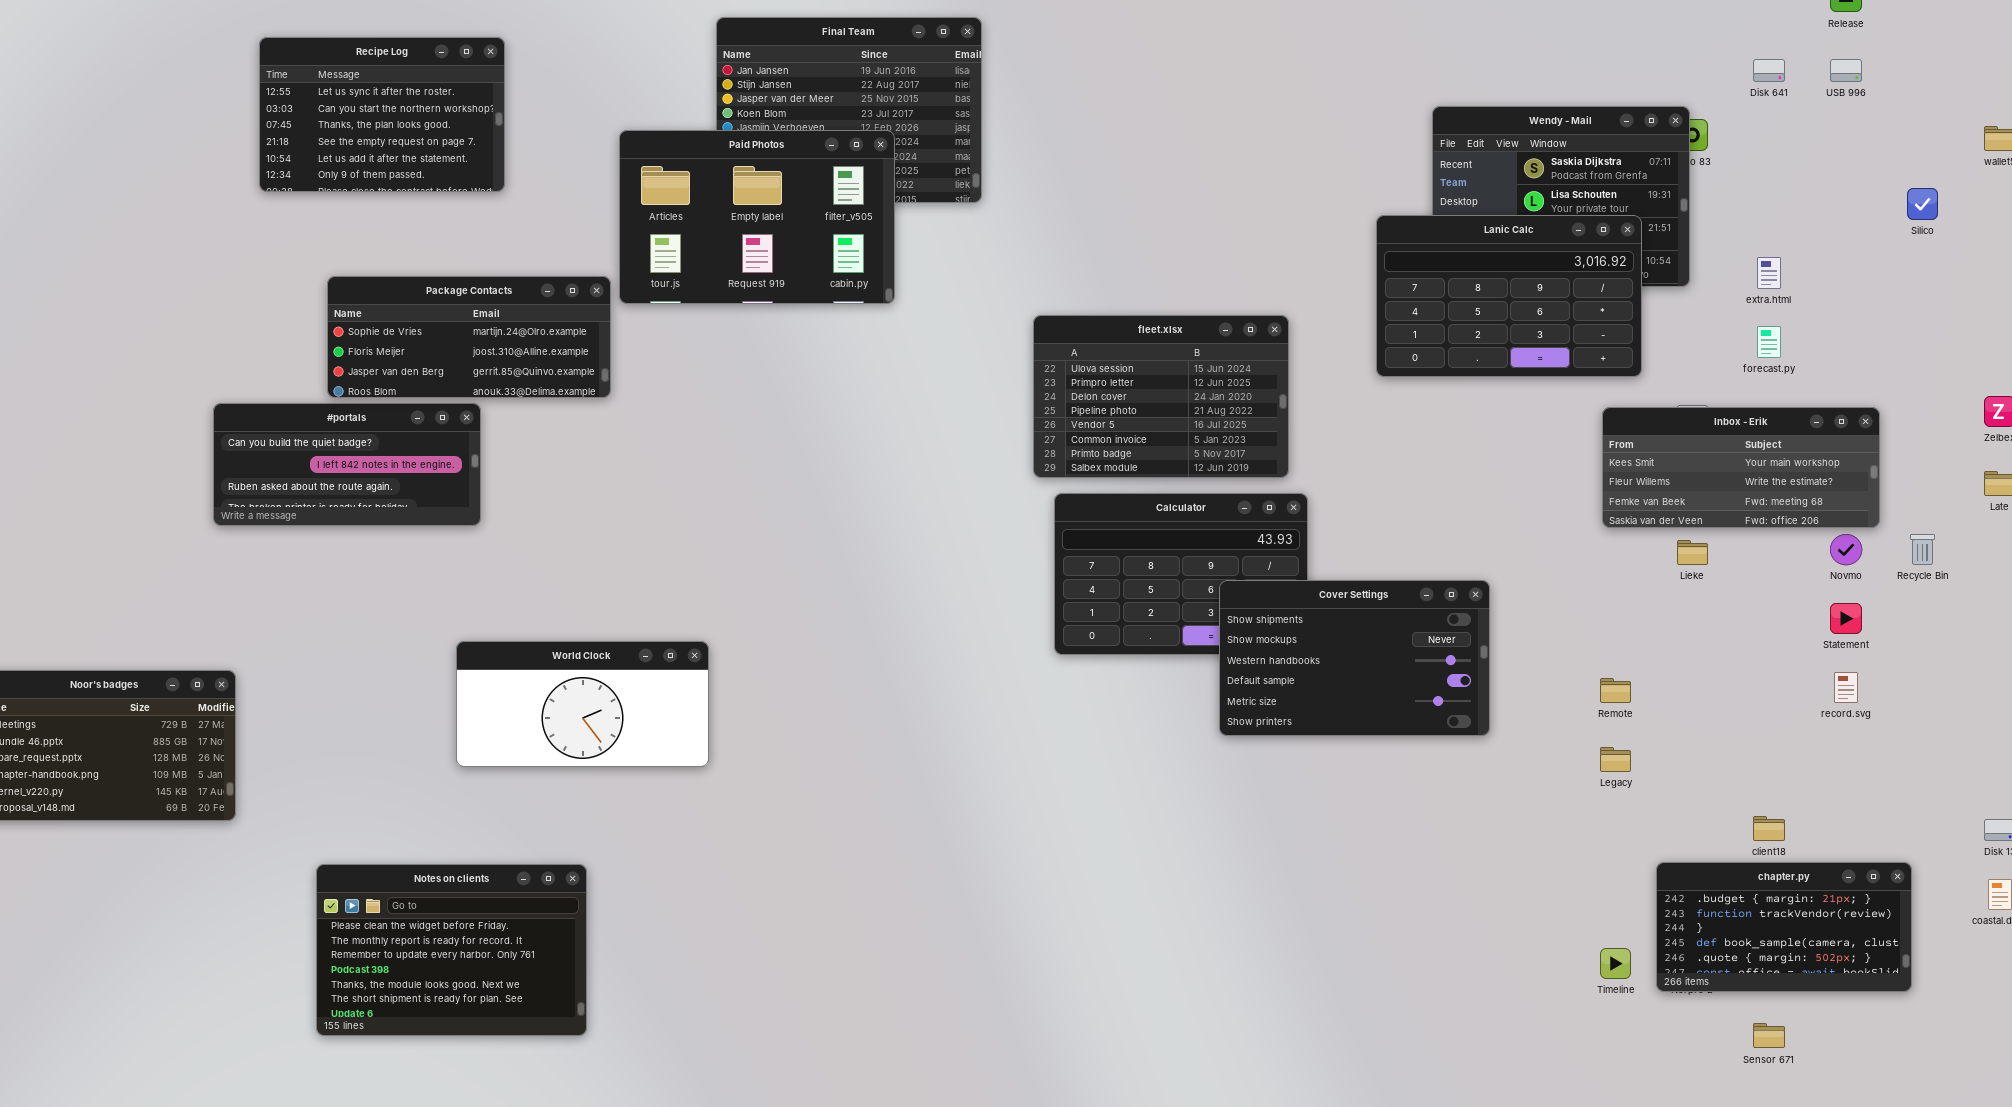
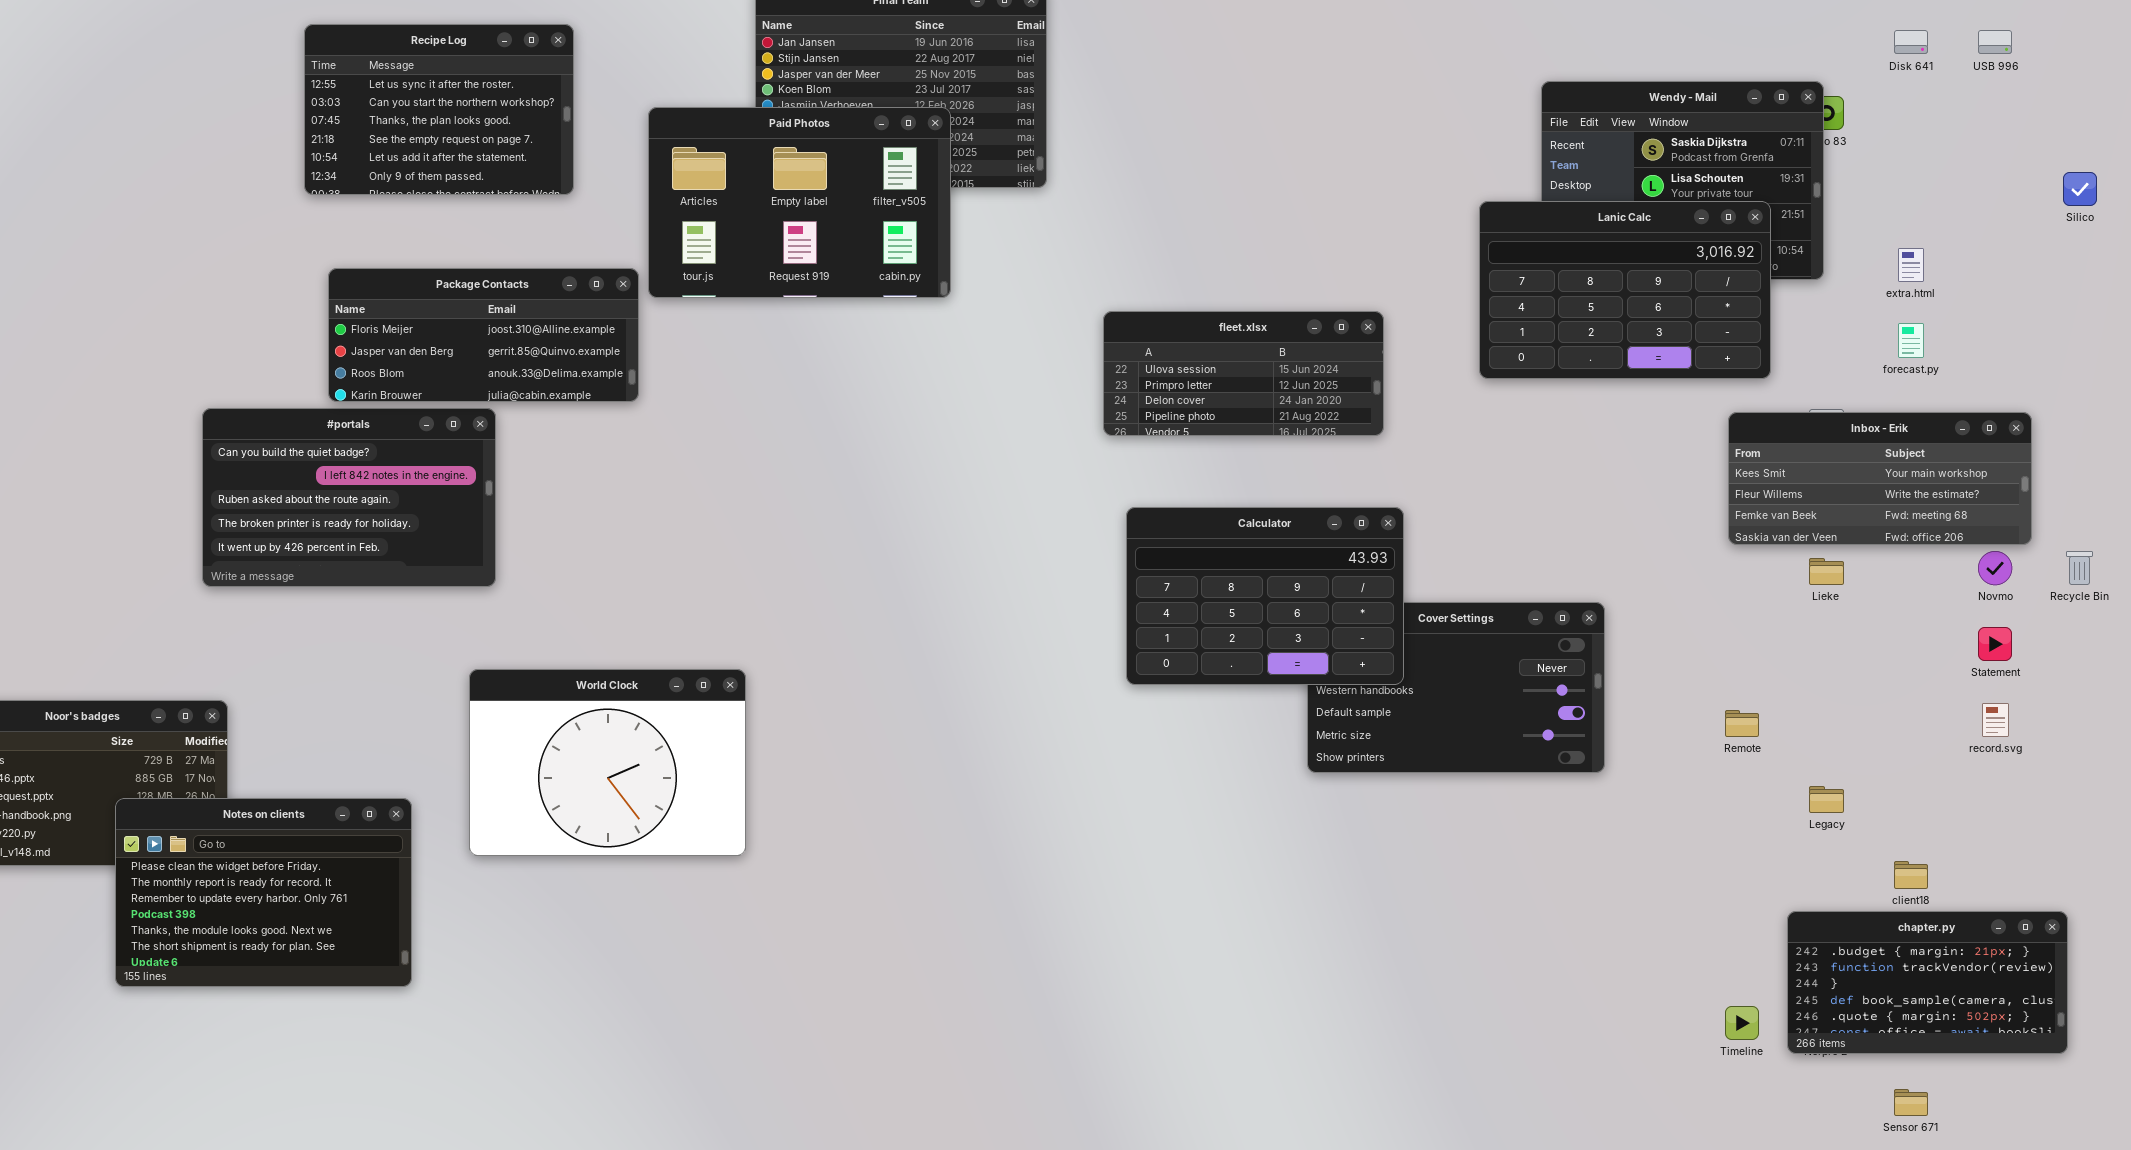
Recipe Log: [259,37,505,192] -> [304,24,574,195], moved
Package Contacts: [327,276,611,398] -> [328,268,639,402], scrolled down 1 row
fleet.xlsx: [1033,315,1289,478] -> [1103,311,1384,436], resized
#portals: [213,403,481,526] -> [202,408,496,587], resized
Calculator: [1054,493,1308,655] -> [1126,507,1404,685], raised
World Clock: [456,641,709,767] -> [469,669,746,856], resized
Legacy: [1600,747,1631,772] -> [1809,786,1844,813], moved
Notes on clients: [316,864,587,1036] -> [115,798,412,987], moved

